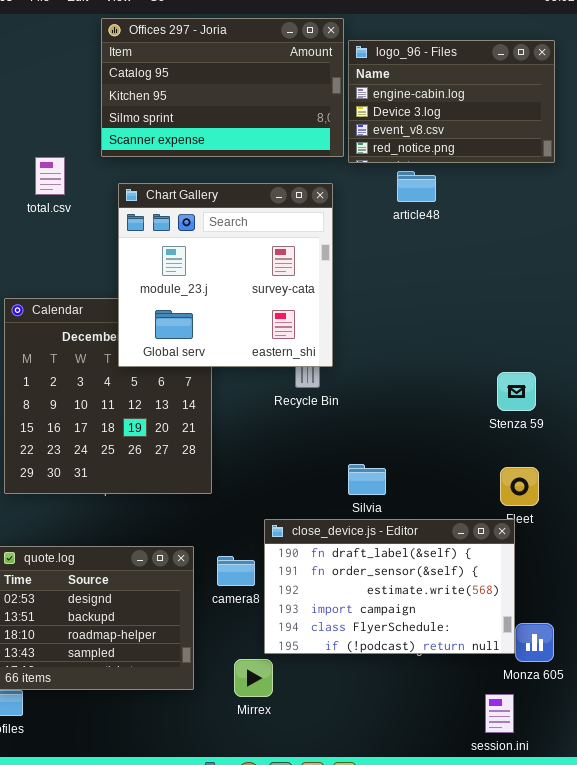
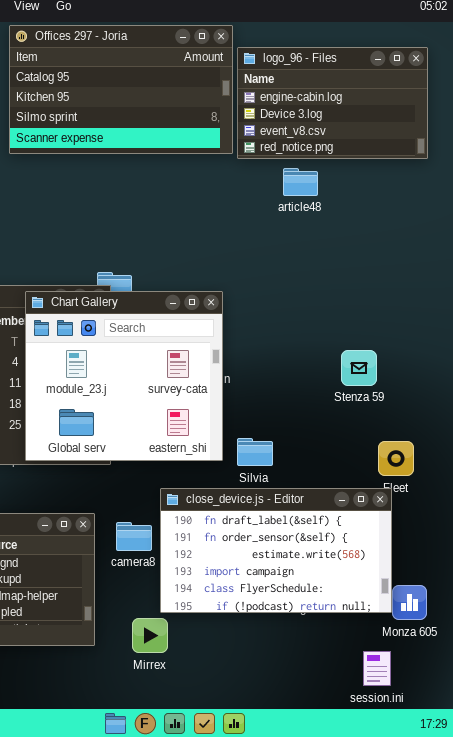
Chart Gallery: [118,183,333,367] -> [25,291,223,461], moved
Stenza 59: [497,372,536,411] -> [341,350,377,386], moved

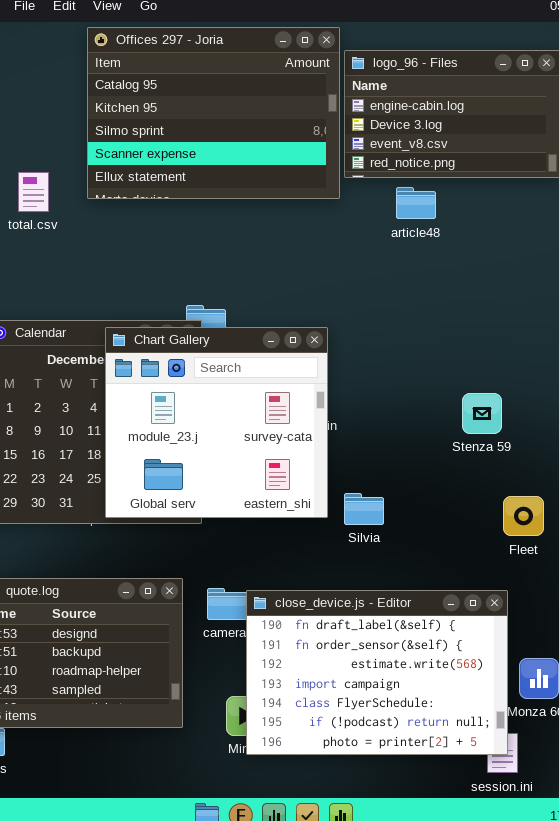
Offices 297 - Joria: [9,25,233,154] -> [87,27,340,199], resized
close_device.js - Editor: [160,488,392,613] -> [246,590,508,755], moved, resized

